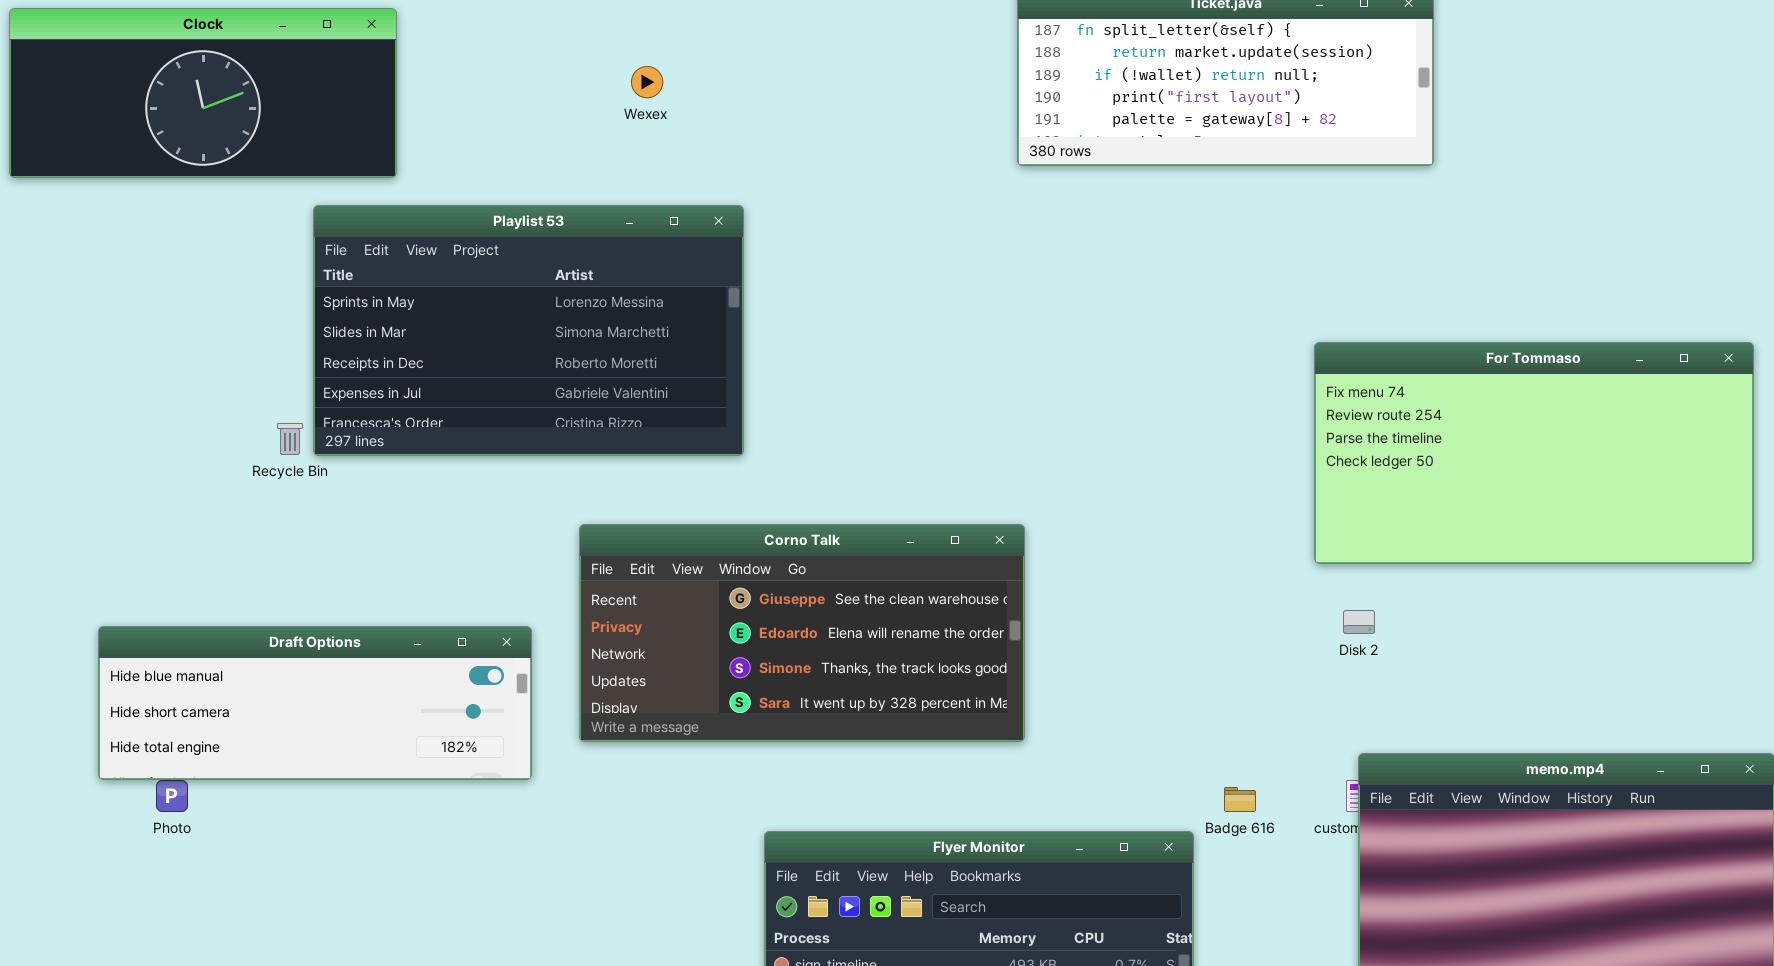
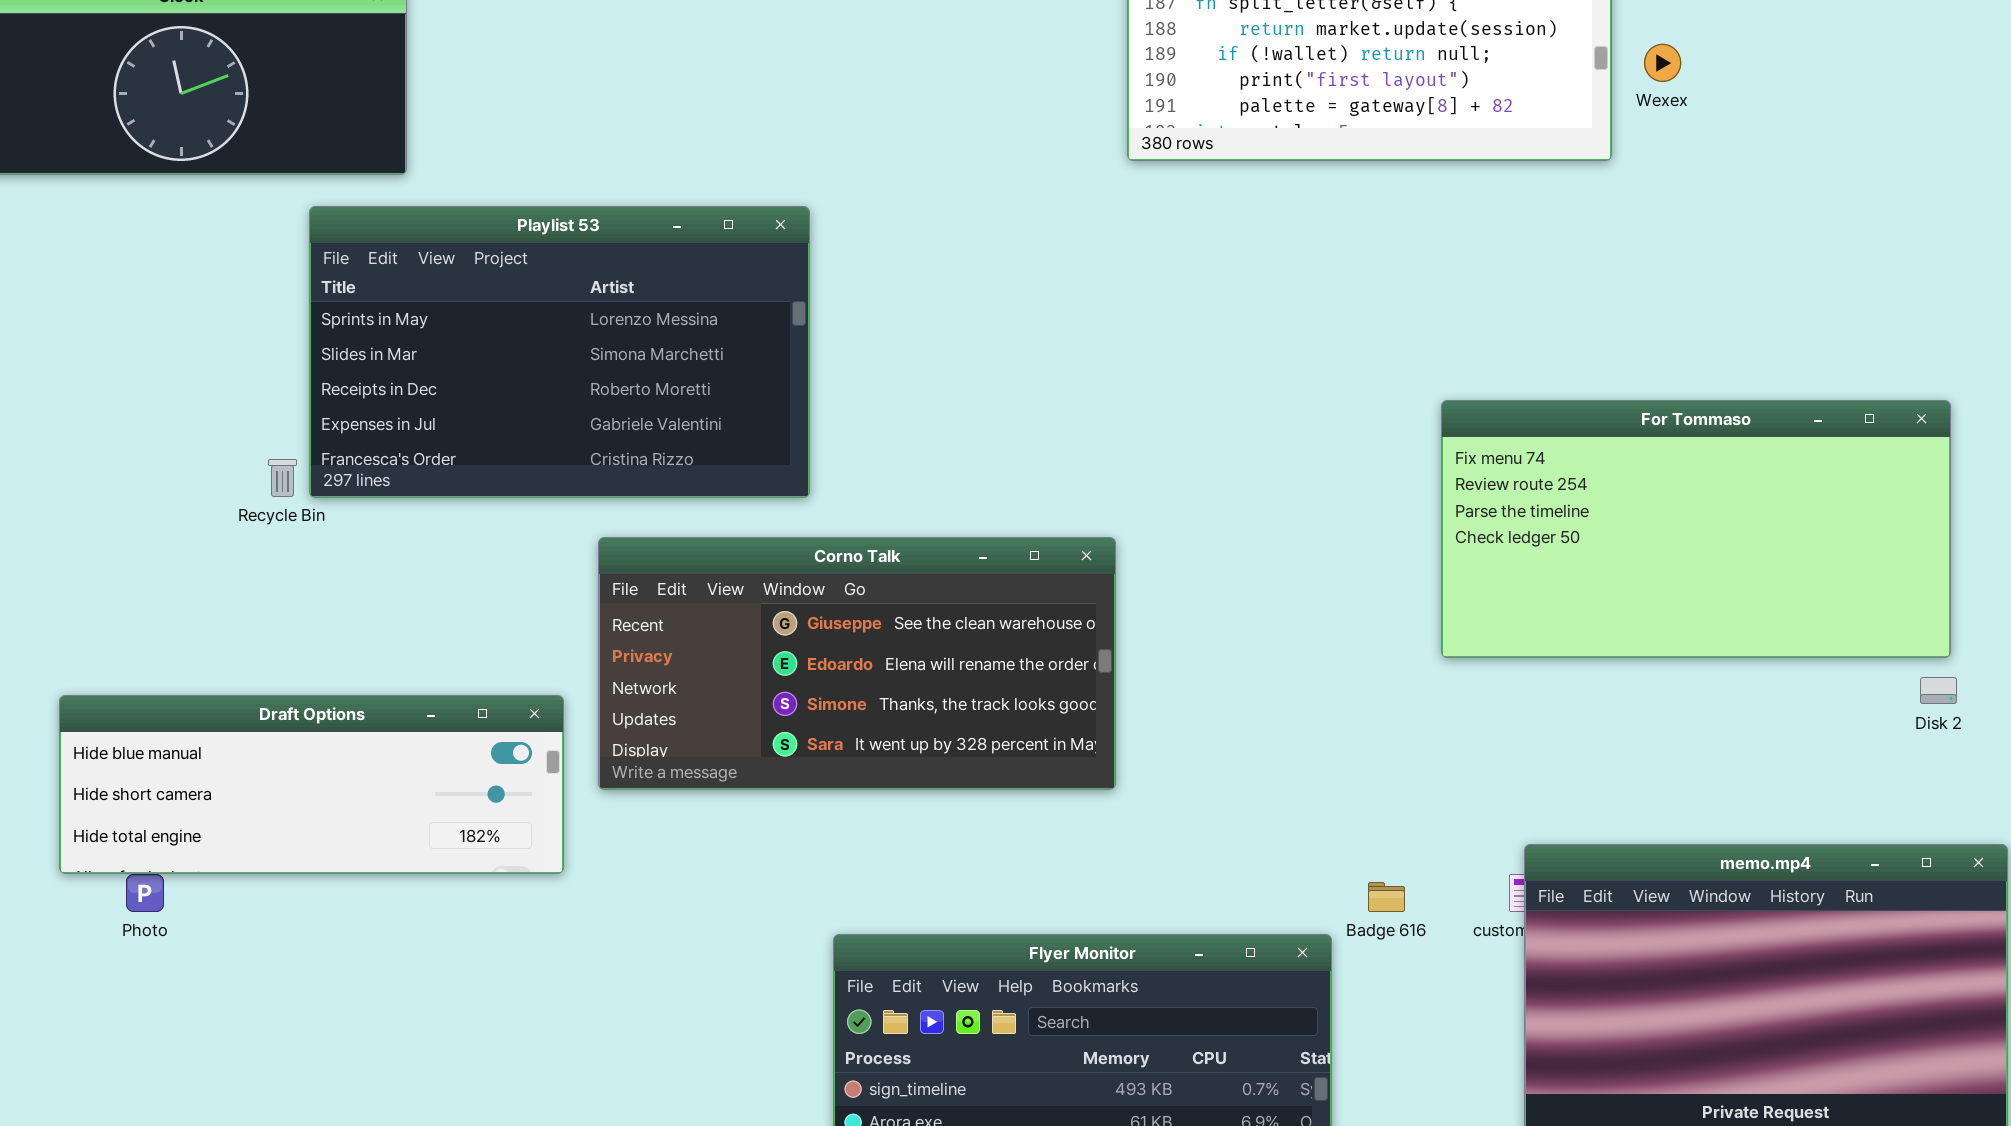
Wexex: [631,66,663,98] -> [1644,44,1681,82], moved
For Tommaso: [1314,342,1754,564] -> [1441,400,1951,658], moved
Corno Talk: [579,524,1025,742] -> [598,537,1116,790], moved
Disk 2: [1343,610,1375,634] -> [1920,677,1957,704], moved

